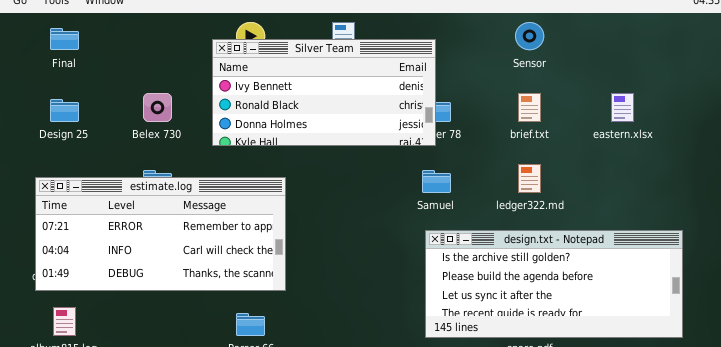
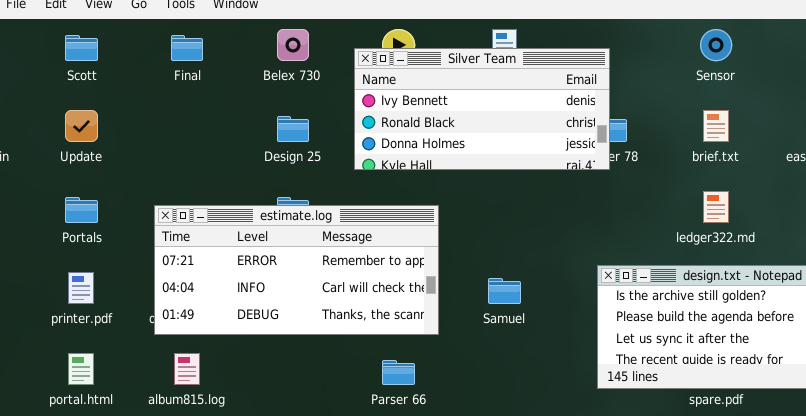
Belex 730: [143,93,172,122] -> [277,29,309,61], moved
Design 25: [50,99,79,122] -> [277,116,309,142], moved
Samuel: [422,170,451,193] -> [488,278,521,304], moved

